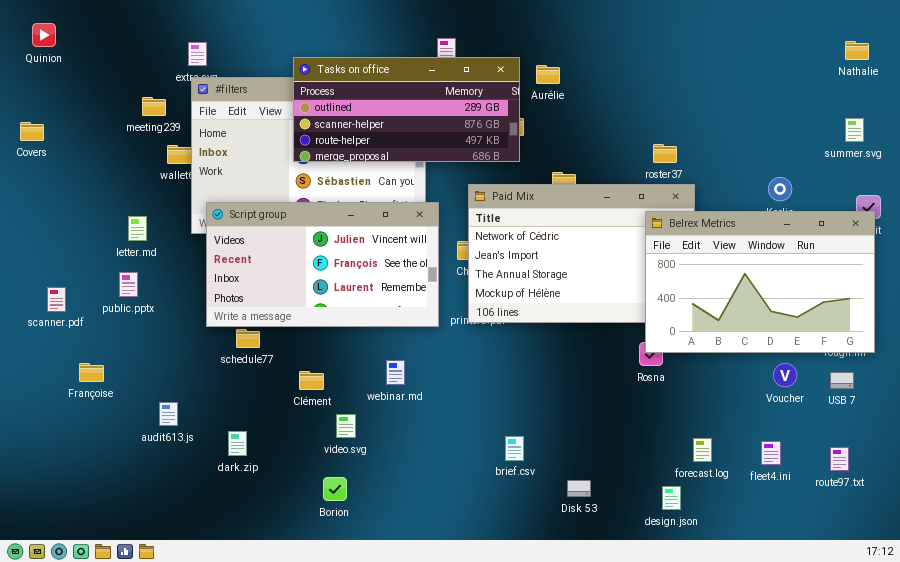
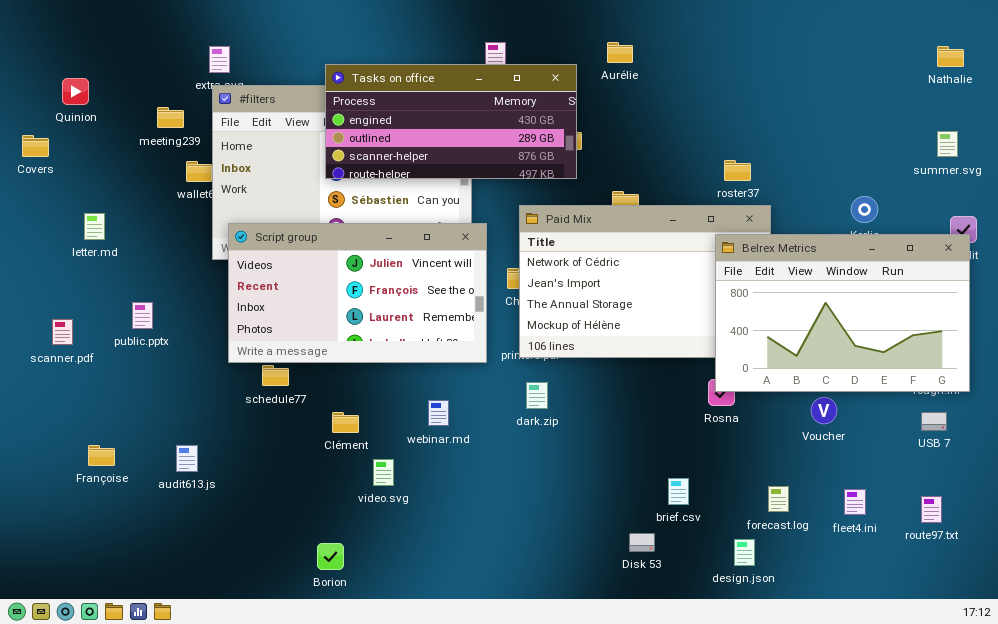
Quinion: [32,23,56,47] -> [62,78,89,105], moved
Tasks on office: [293,57,520,162] -> [325,64,577,179], scrolled up 1 row
Aurélie: [536,65,560,84] -> [607,42,633,63], moved
letter.md: [128,216,147,241] -> [84,213,105,240], moved
Françoise: [79,363,104,382] -> [88,445,115,466], moved
Voucher: [773,363,797,387] -> [811,397,837,424], moved
dark.zip: [228,431,247,456] -> [526,382,548,409], moved
brief.csv: [505,436,524,461] -> [668,478,689,505], moved
Borion: [323,477,347,501] -> [317,543,344,570], moved

